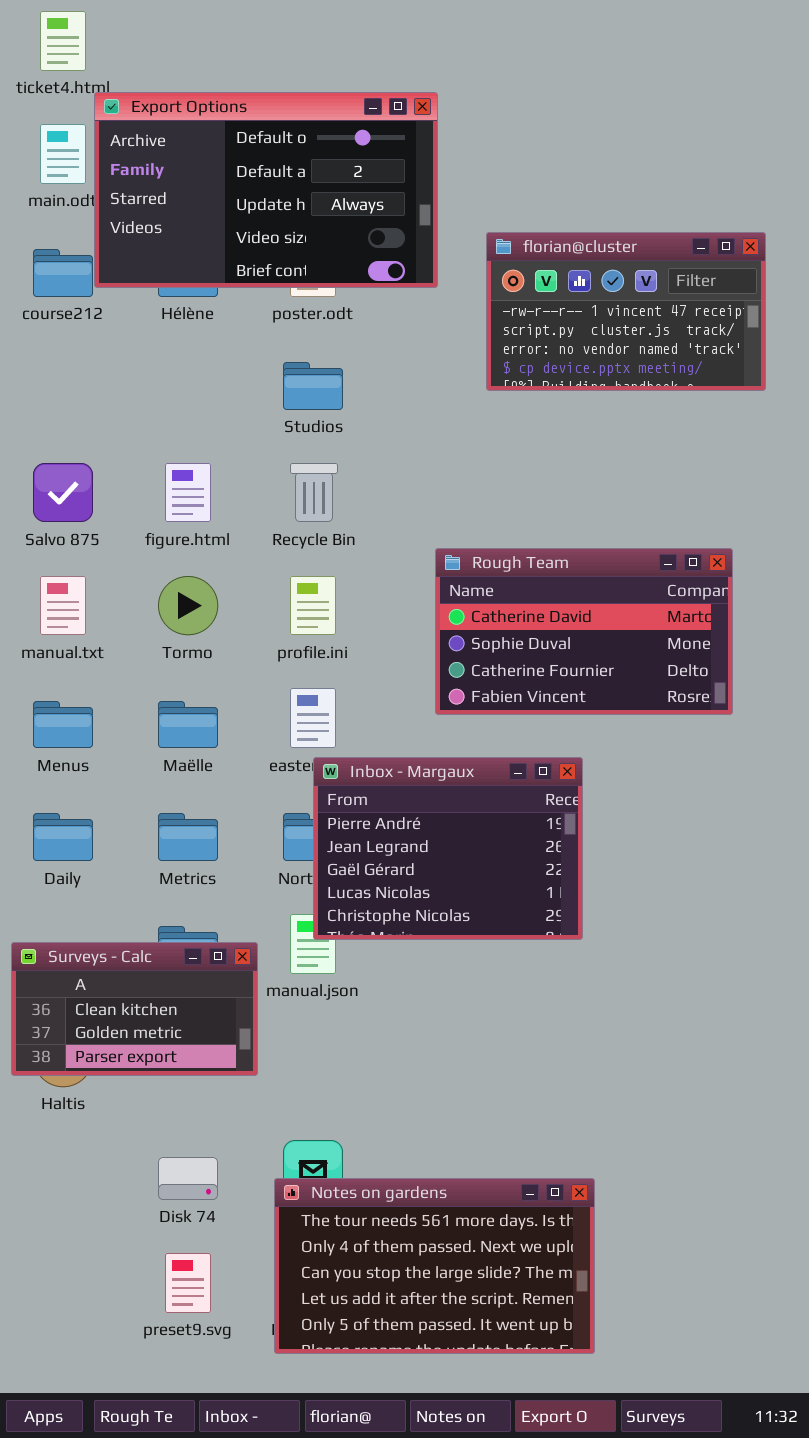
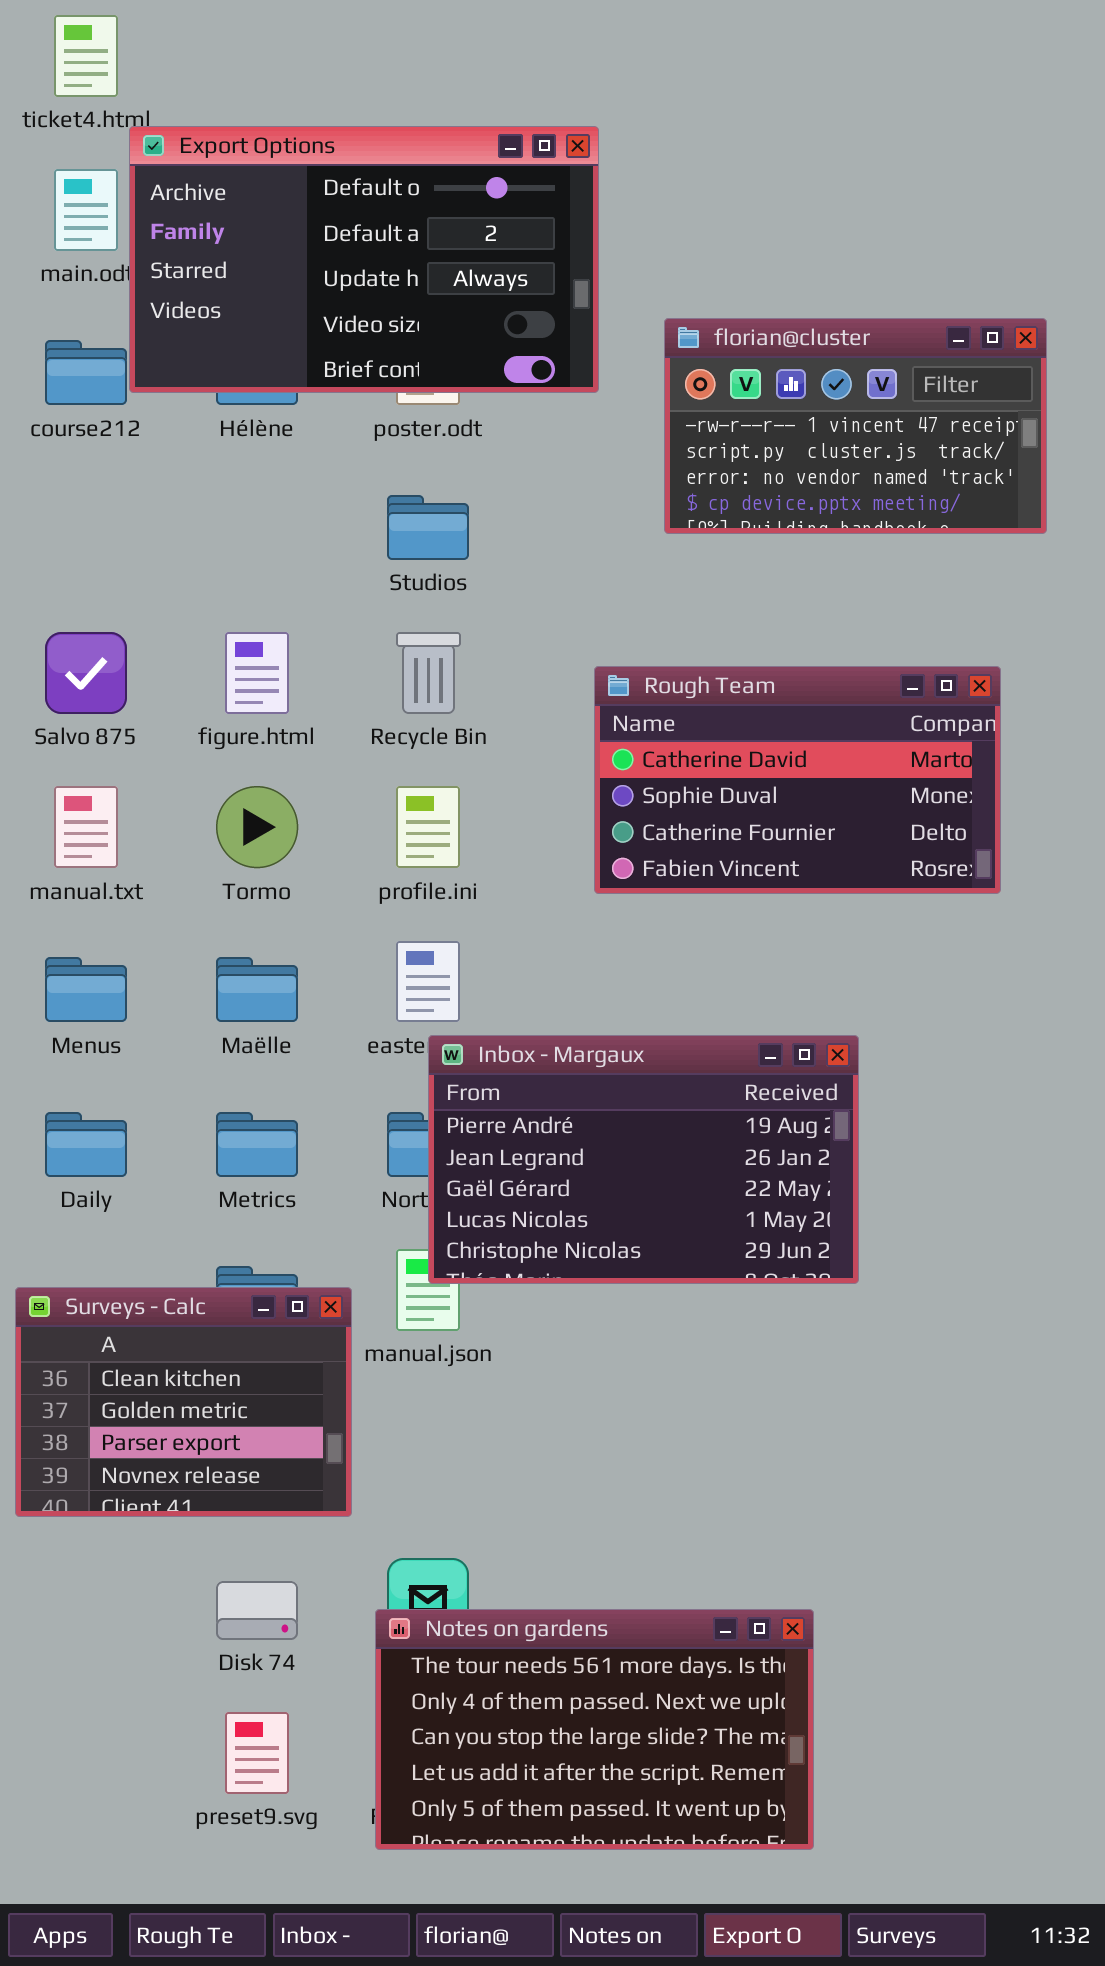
Rough Team: [435,548,733,715] -> [594,666,1001,894], moved
Inbox - Margaux: [313,757,583,940] -> [428,1035,859,1284], resized
Surveys - Calc: [11,942,258,1076] -> [15,1287,352,1517], resized

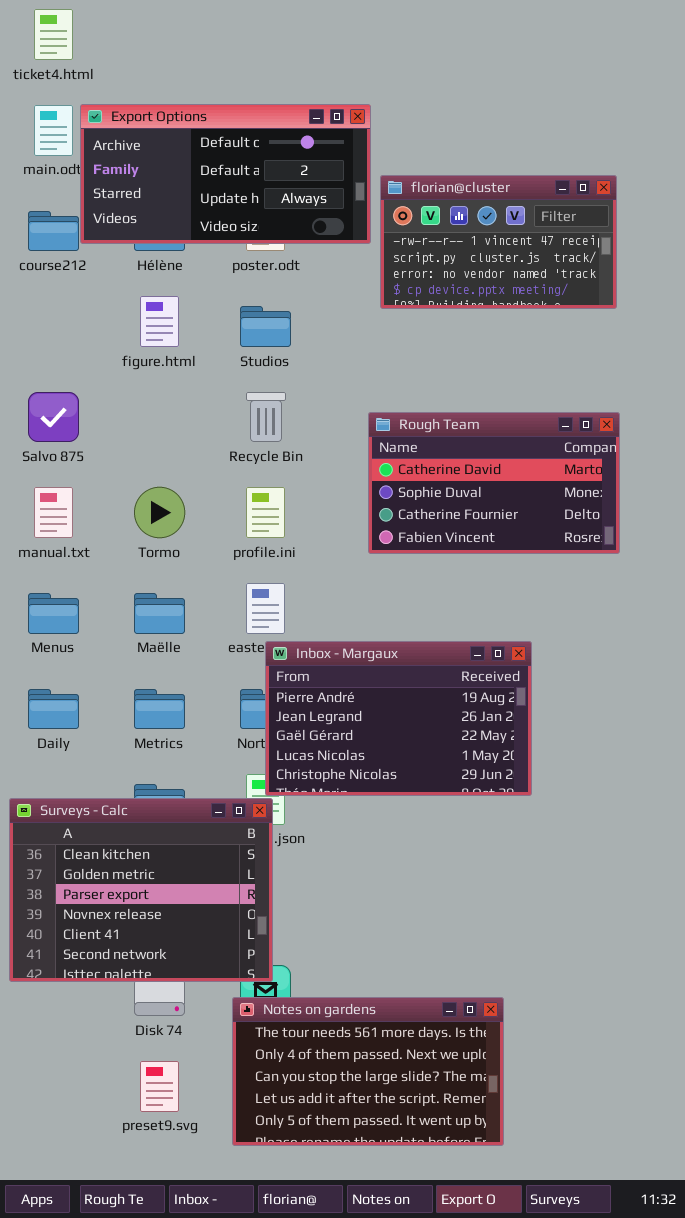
Export Options: [129,126,599,393] -> [80,104,371,244], resized
florian@cluster: [664,318,1047,534] -> [380,175,617,309], moved
figure.html: [225,632,289,714] -> [140,296,179,347], moved
Surveys - Calc: [15,1287,352,1517] -> [9,798,273,982], resized

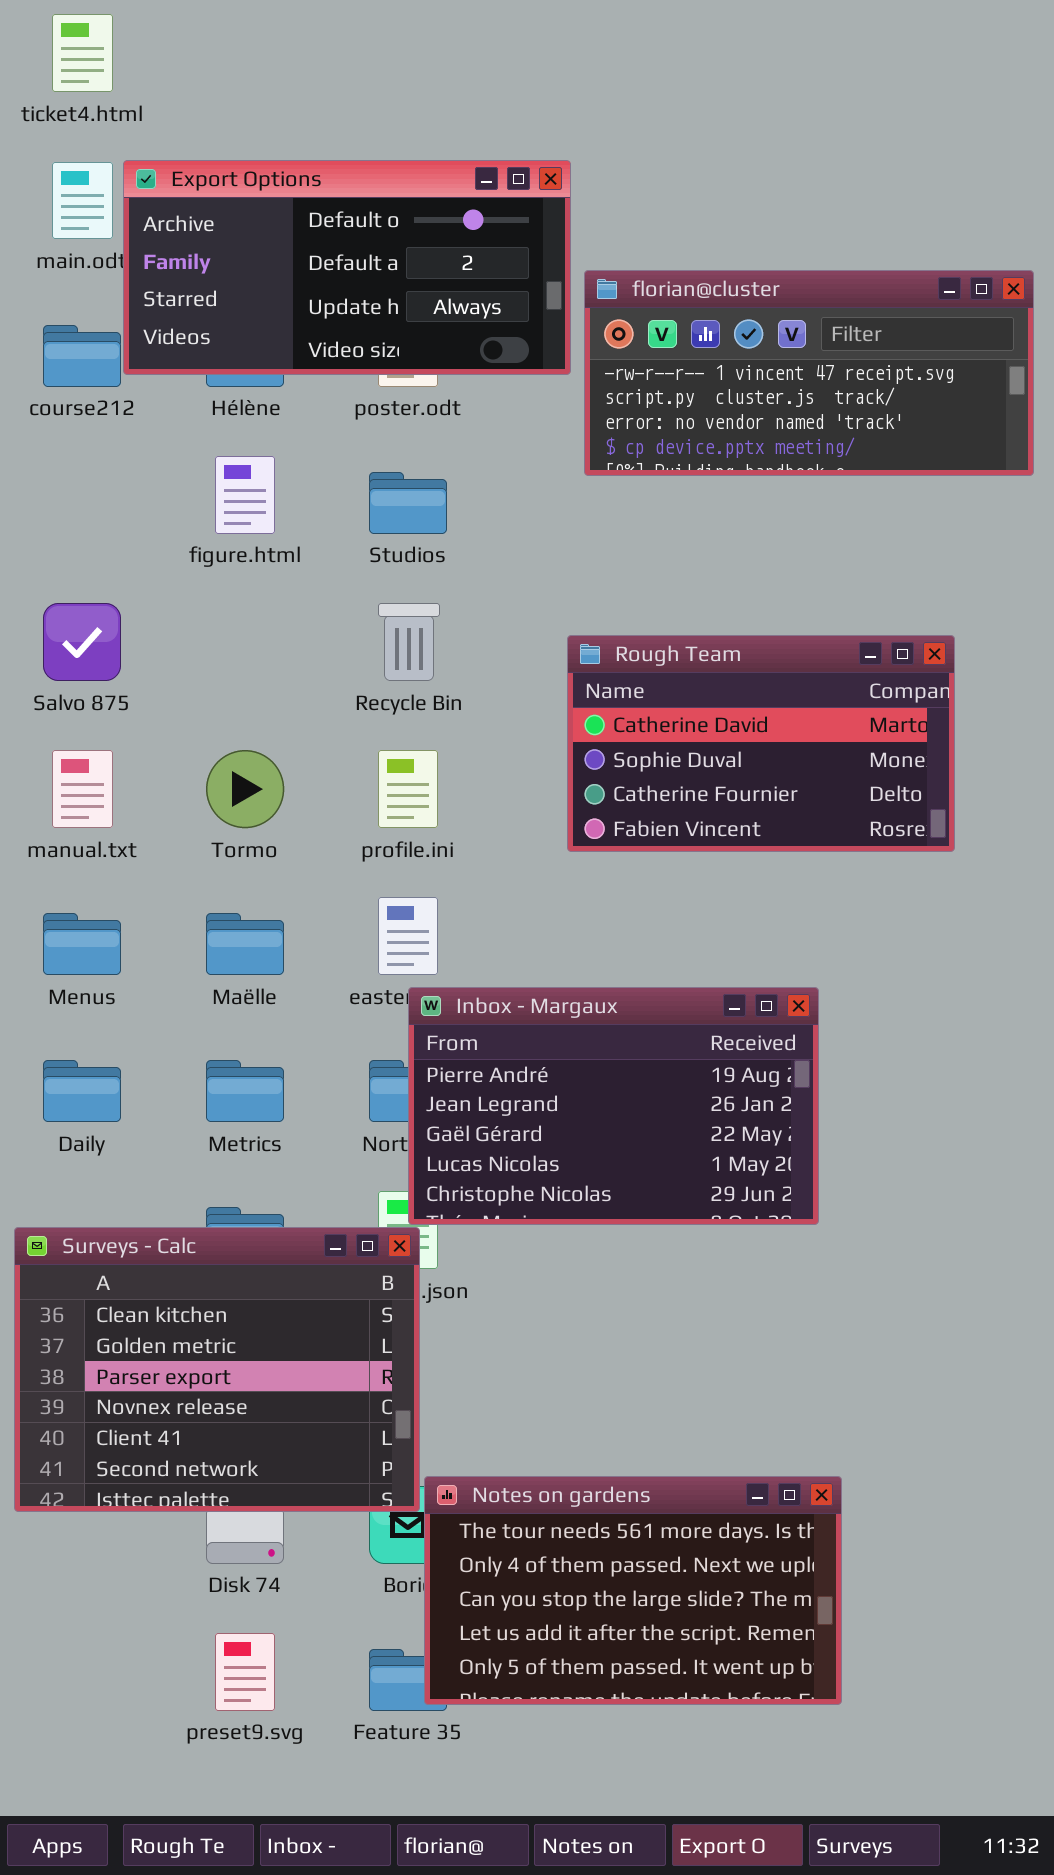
florian@cluster: [380,175,617,309] -> [584,270,1034,476], resized
Notes on gardens: [232,997,504,1146] -> [424,1476,842,1705], moved

